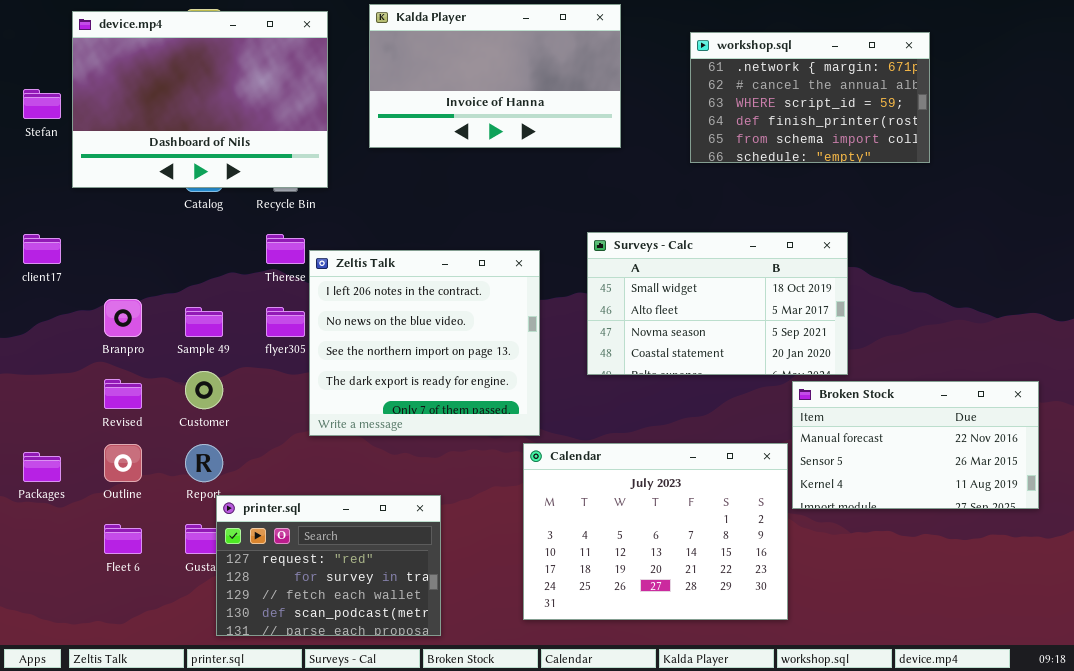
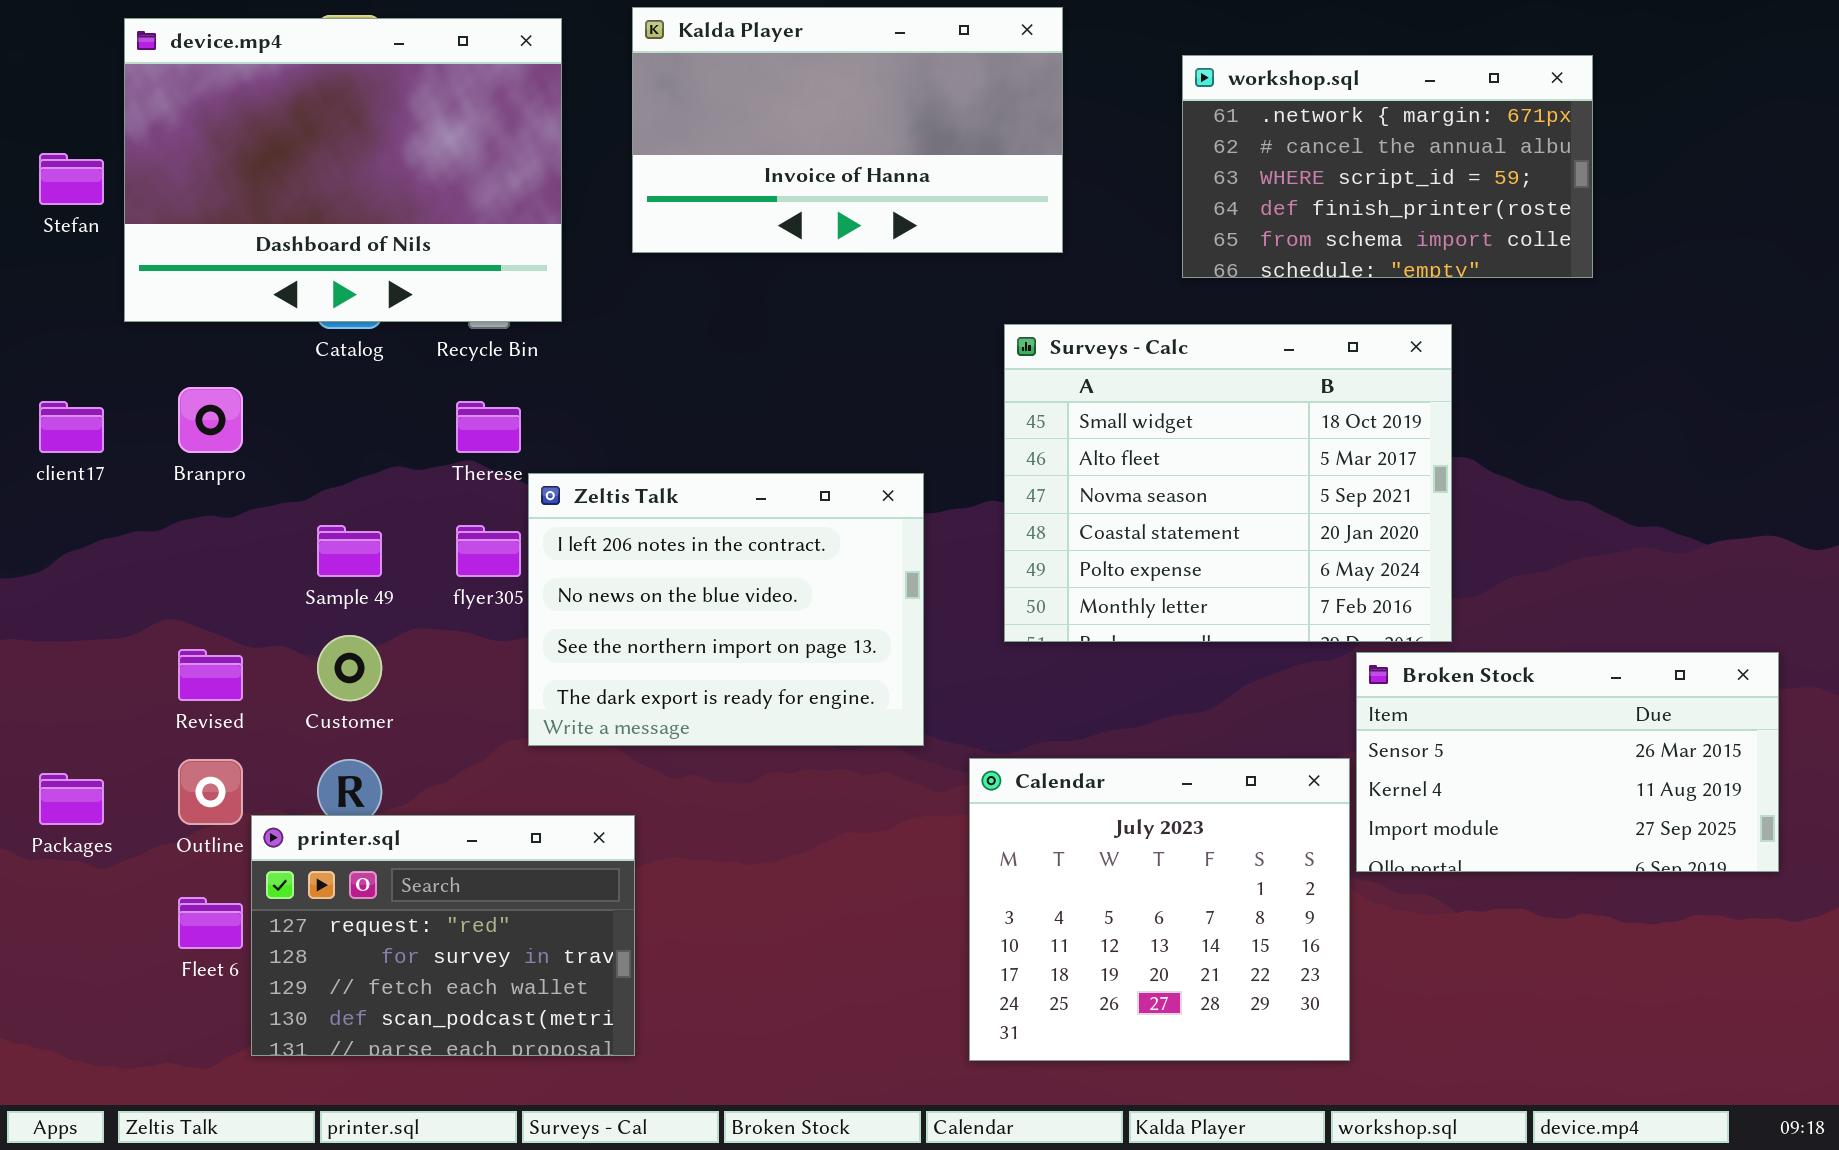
Surveys - Calc: [587,232,848,375] -> [1004,324,1452,642], resized
Zeltis Talk: [309,250,540,436] -> [528,473,924,746], resized
Branpro: [104,299,142,337] -> [178,387,243,453], moved
Broken Stock: [792,381,1039,509] -> [1356,652,1779,872], scrolled down 1 row
Calendar: [523,443,788,620] -> [969,758,1350,1061], resized
printer.sql: [216,495,441,636] -> [251,815,635,1056], moved

